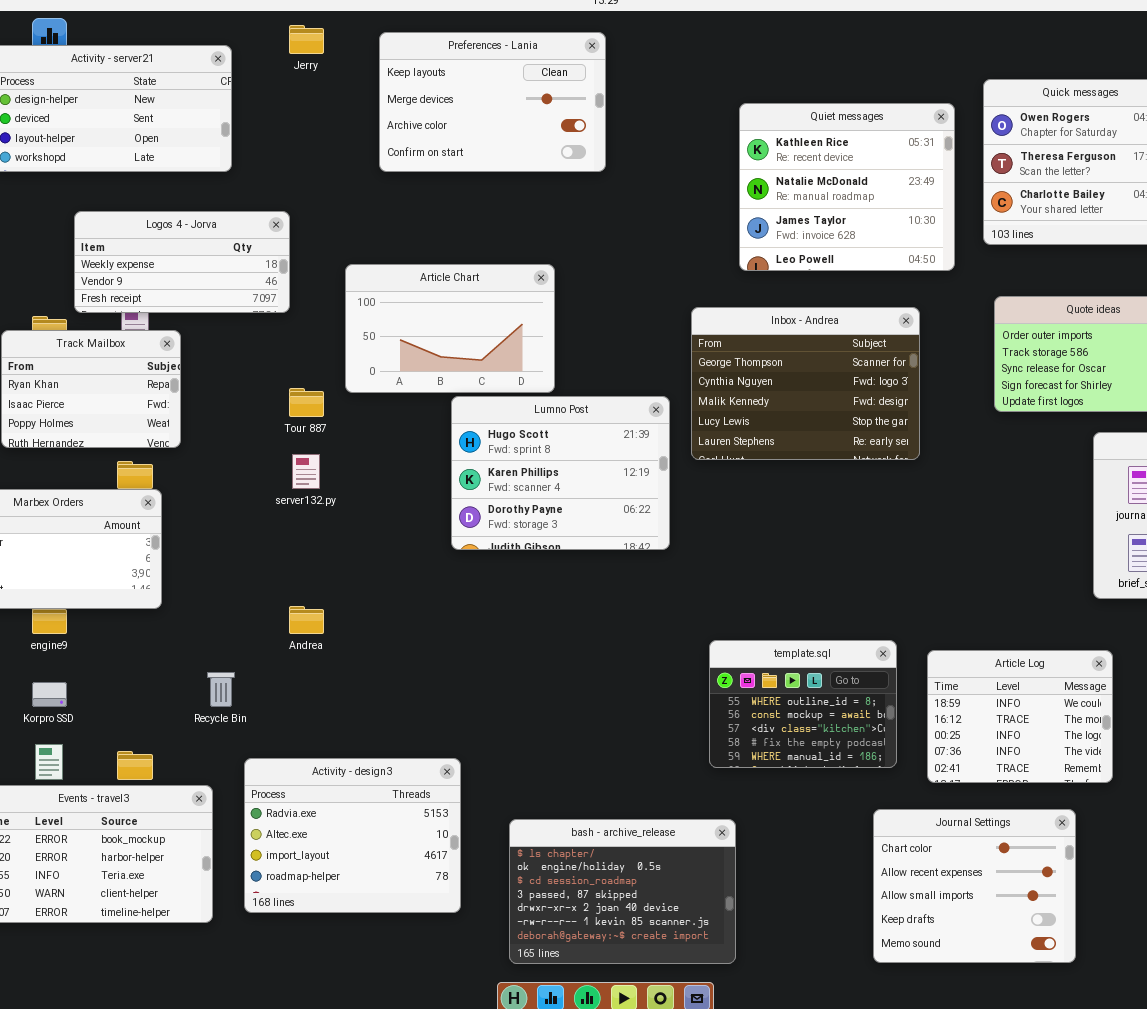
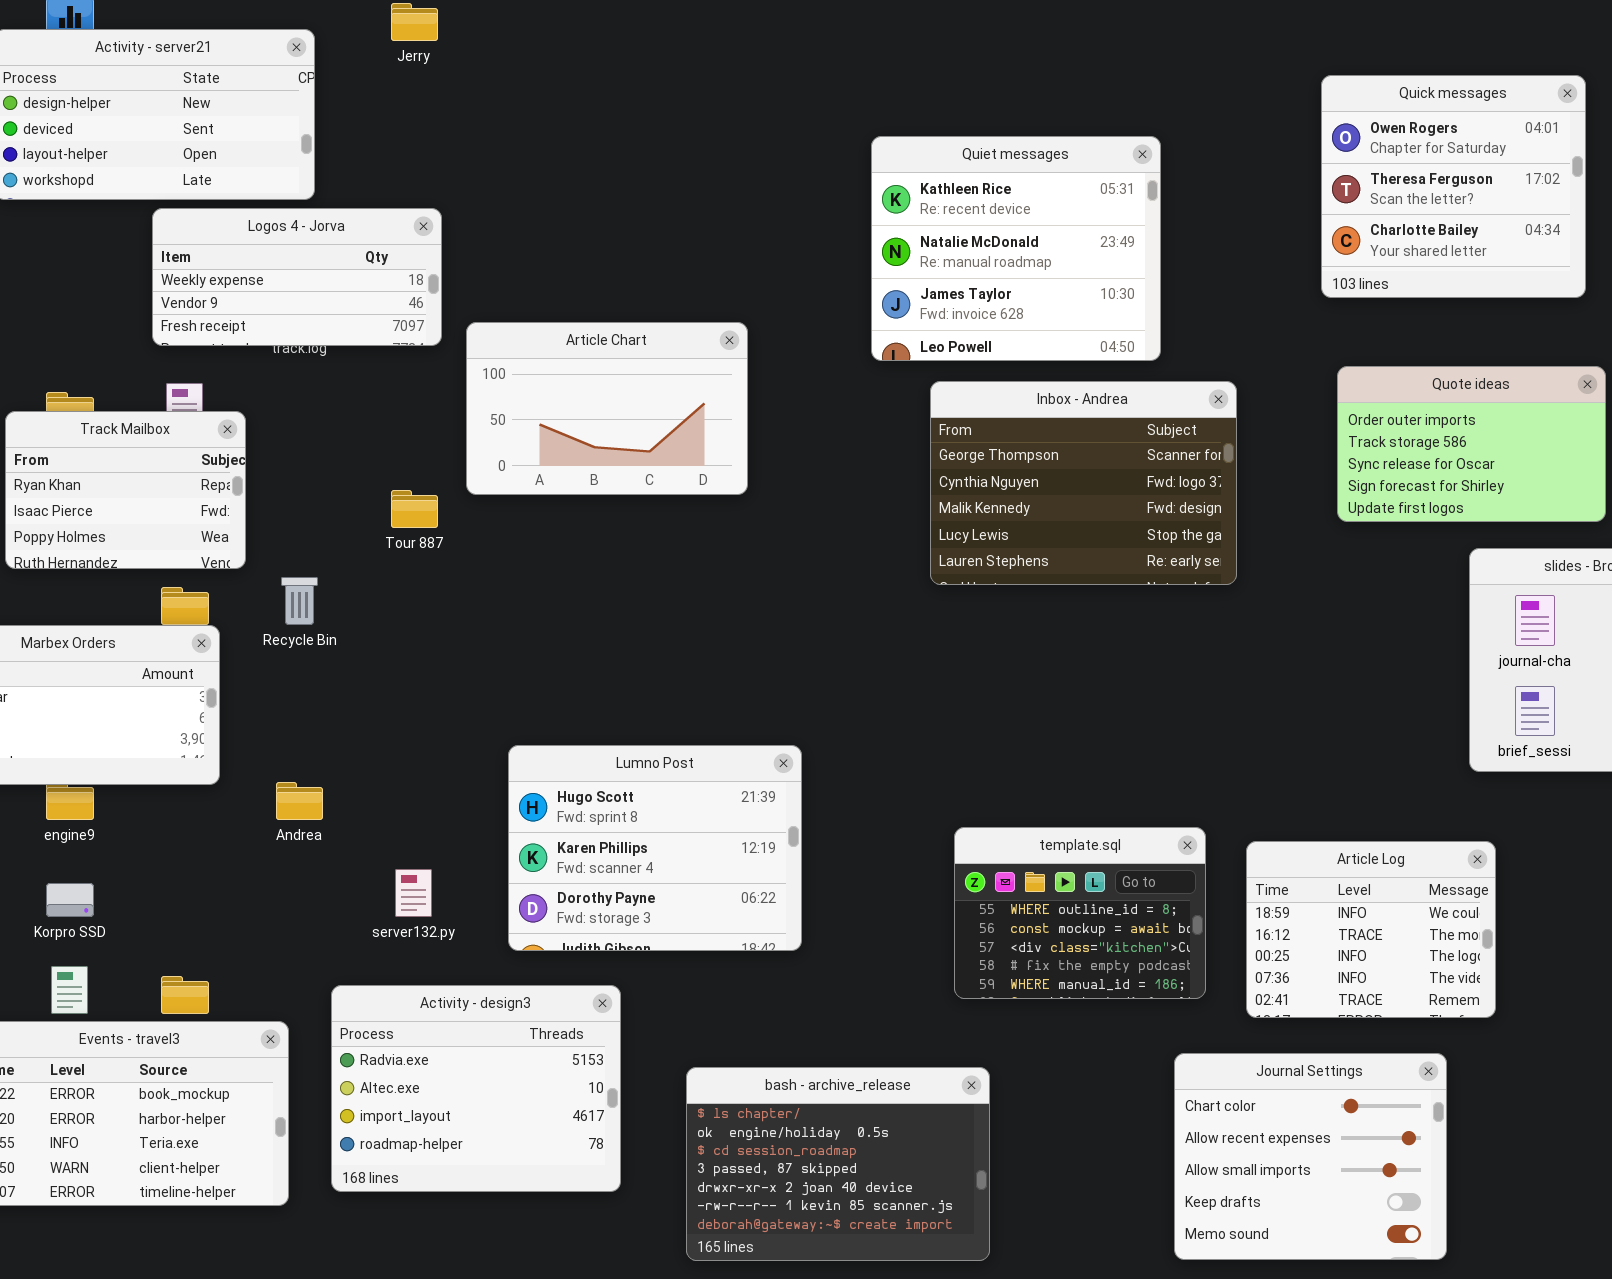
Preferences - Lania: [379,32,606,172] -> none, closed
Quiet messages: [739,103,955,271] -> [871,136,1161,361], moved
Logos 4 - Jorva: [74,211,290,313] -> [152,208,442,346], moved
Lumno Post: [451,396,670,550] -> [508,745,802,951], moved
server132.py: [292,454,320,489] -> [395,869,432,917], moved
Andrea: [289,606,324,634] -> [276,782,323,820], moved
Recycle Bin: [207,672,235,707] -> [281,577,318,625], moved

